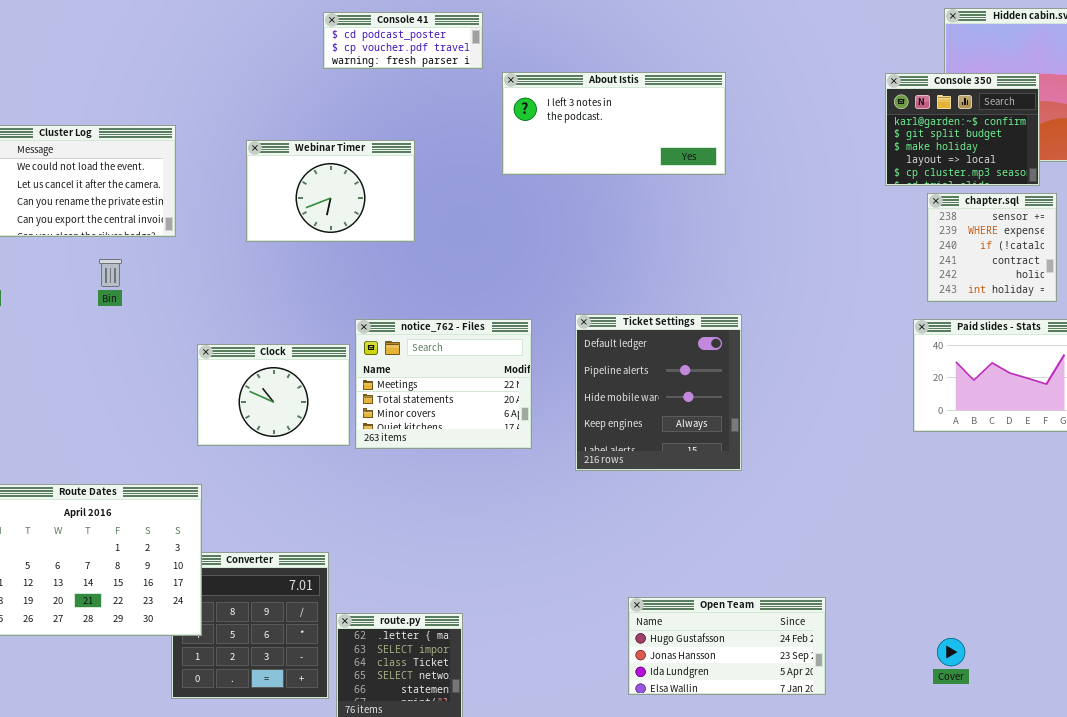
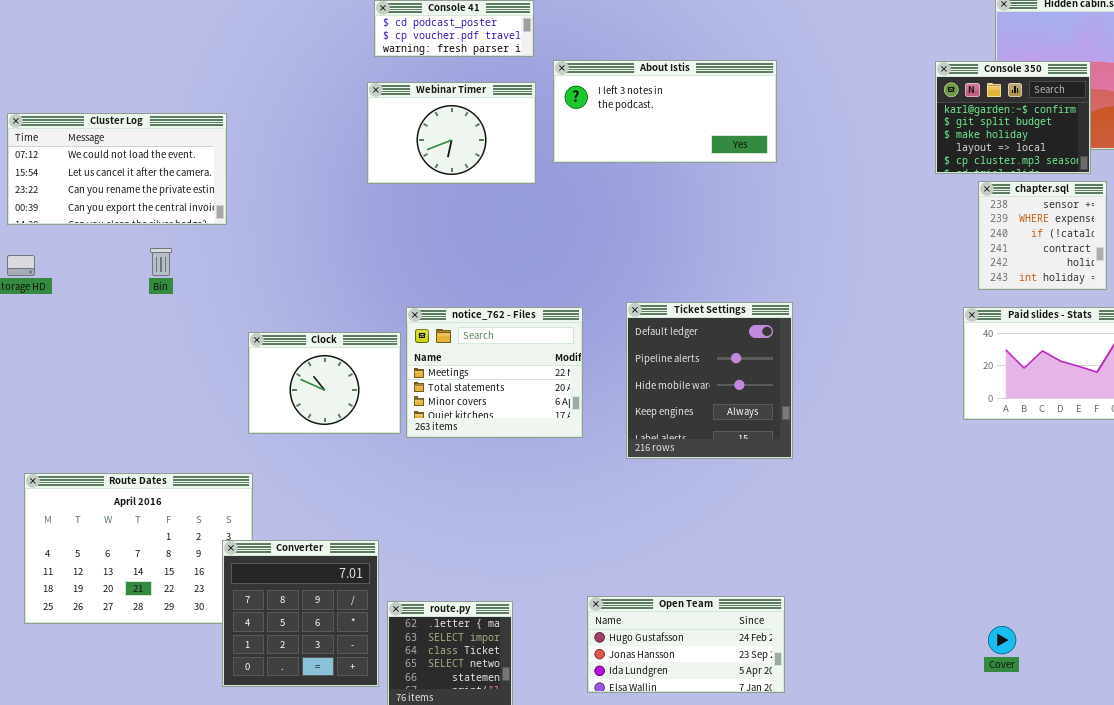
Webinar Timer: [246,140,415,242] -> [367,82,536,184], moved
Converter: [171,552,329,699] -> [222,540,379,687], raised
Open Team: [628,597,826,695] -> [587,596,785,693], moved

